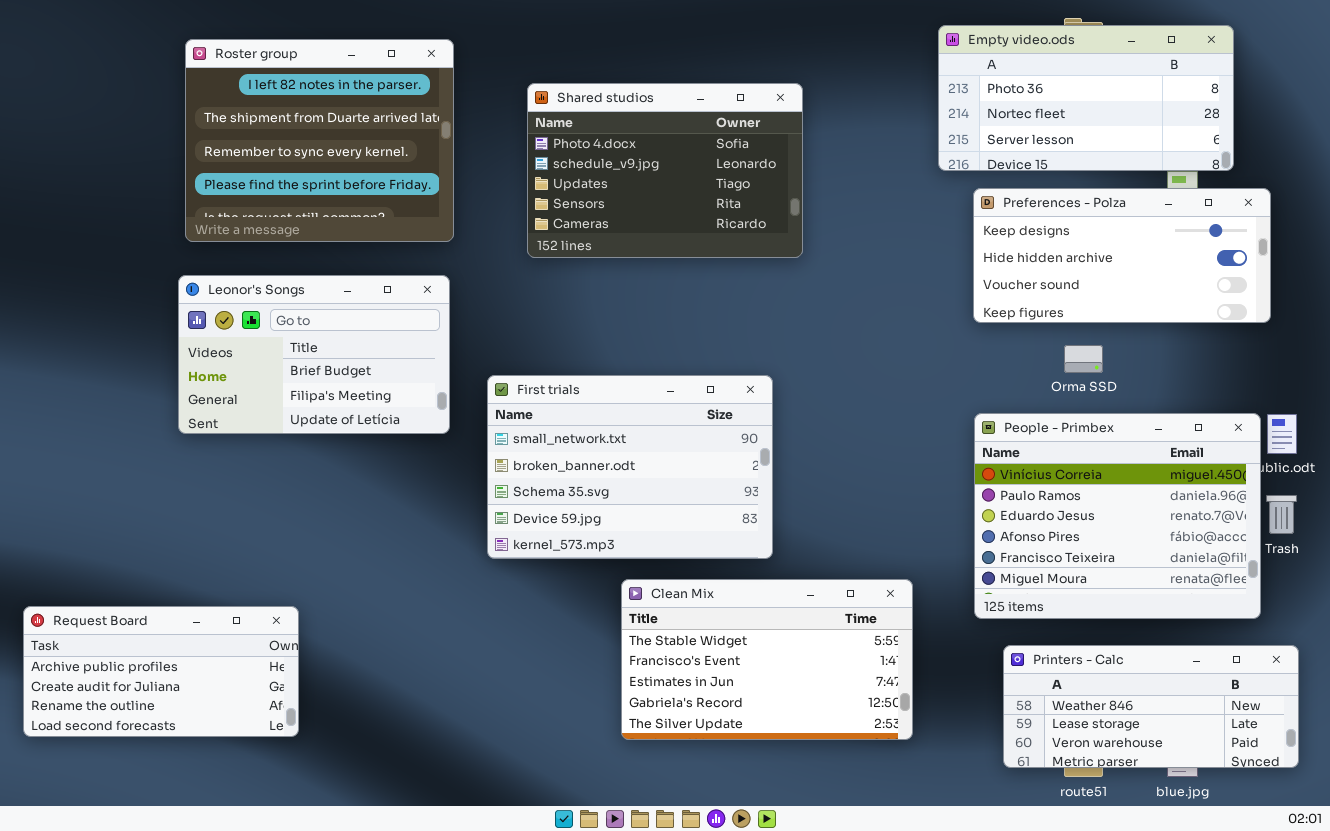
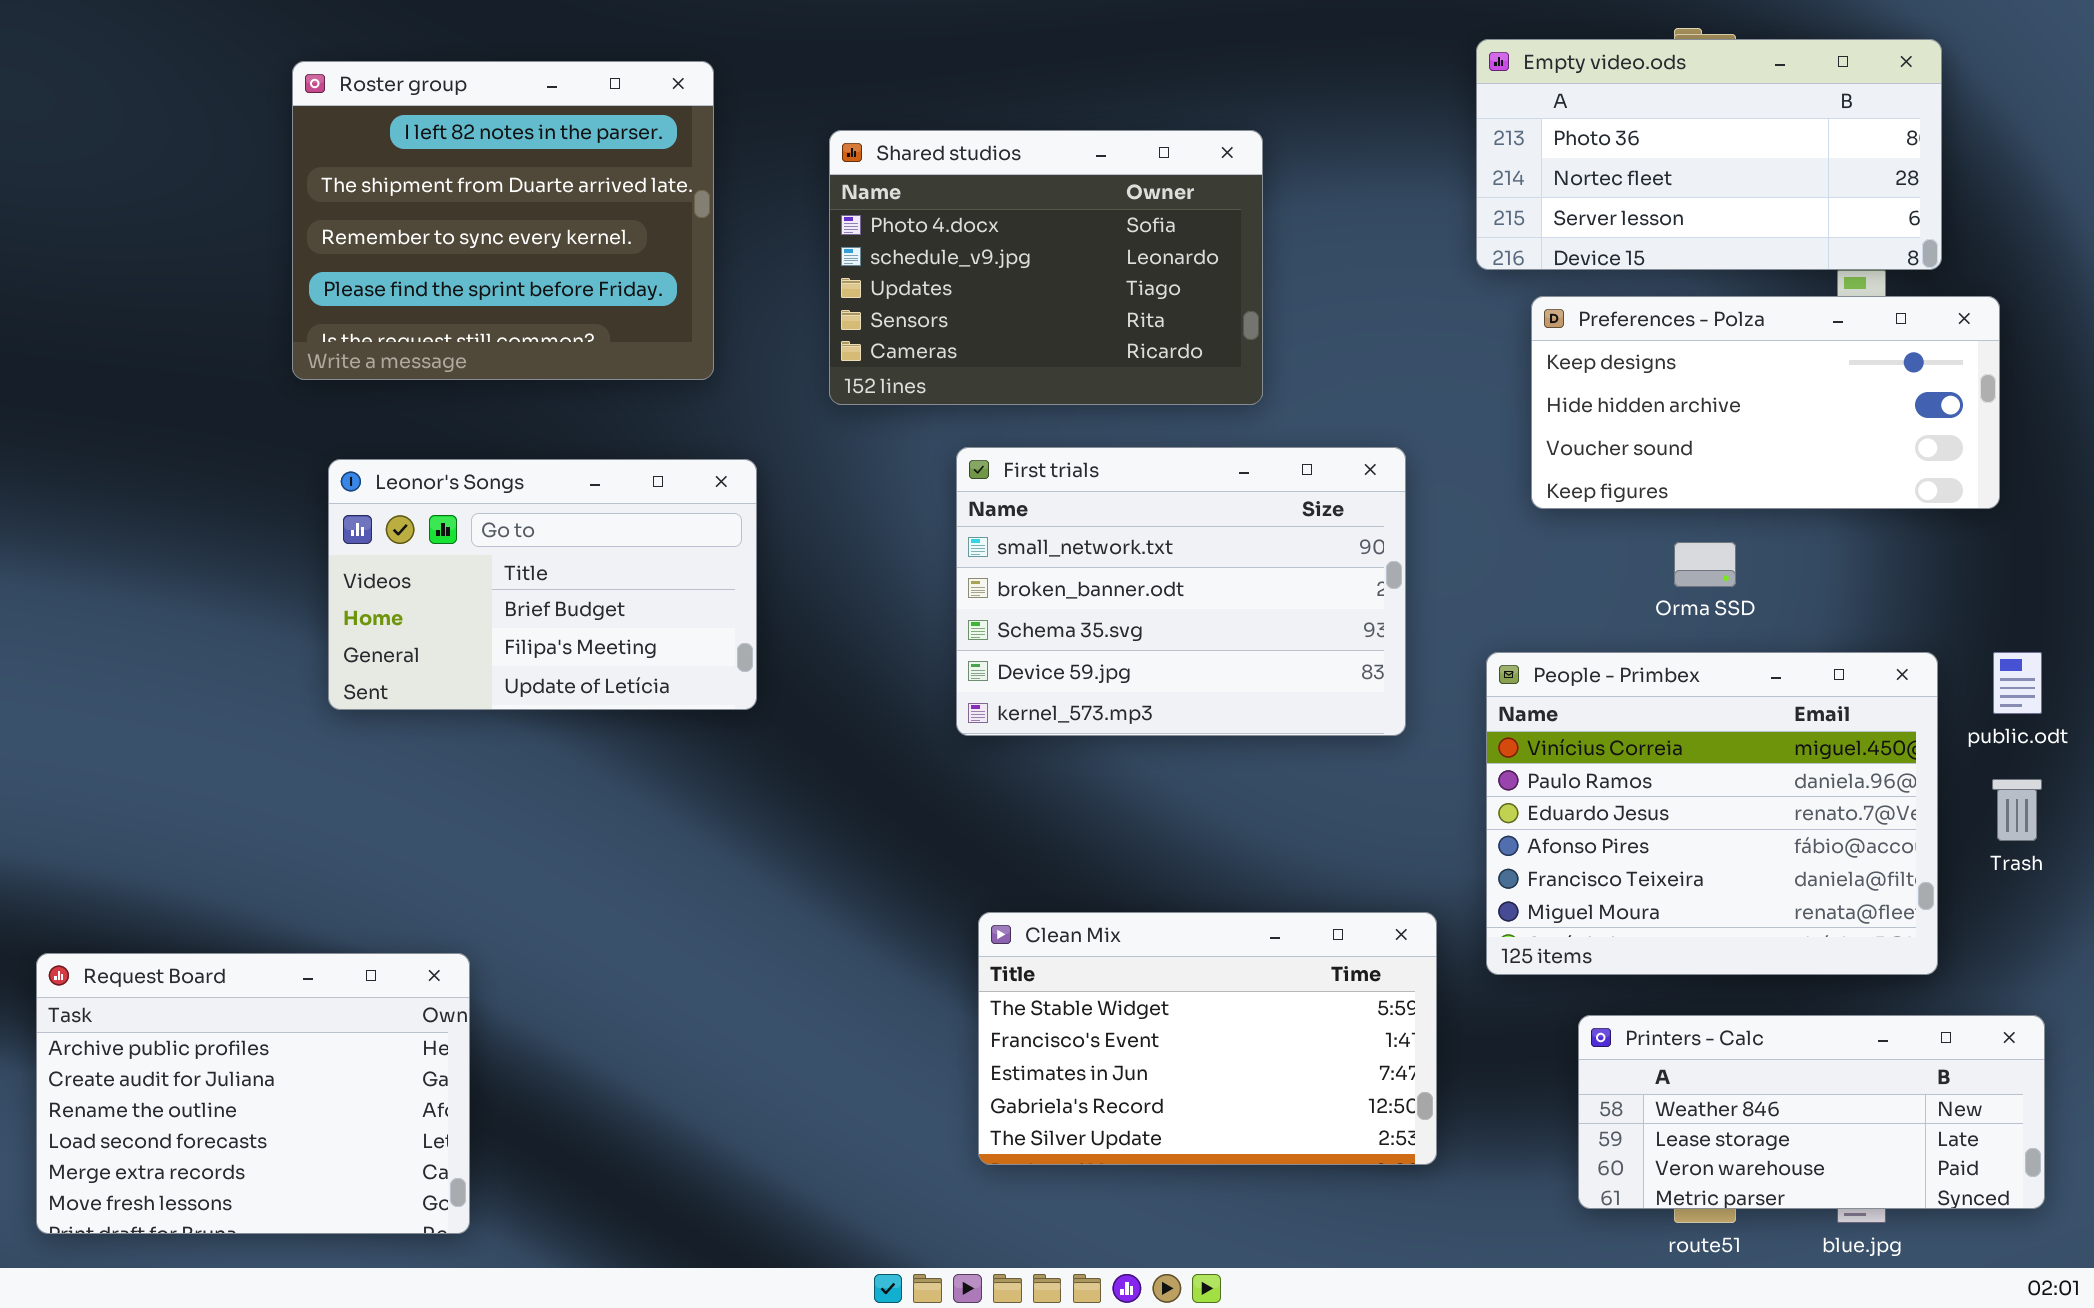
Leonor's Songs: [178,275,450,434] -> [328,459,757,710], moved
First trials: [487,375,773,559] -> [956,447,1406,736], moved
People - Primbex: [974,413,1261,619] -> [1486,652,1938,975], moved
Request Board: [23,606,299,737] -> [36,953,470,1234], resized

